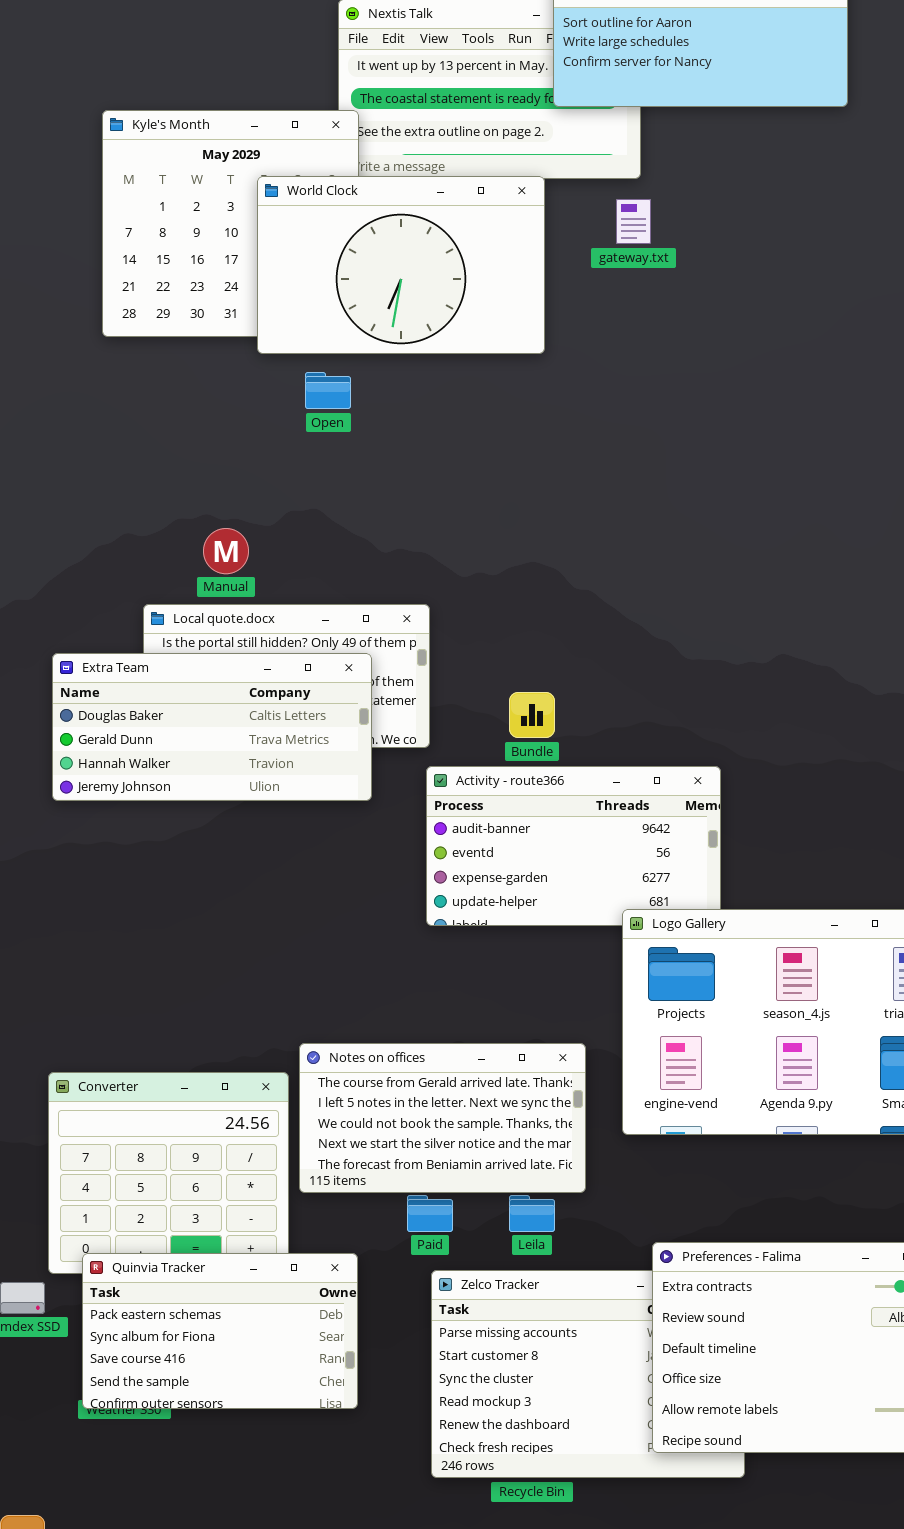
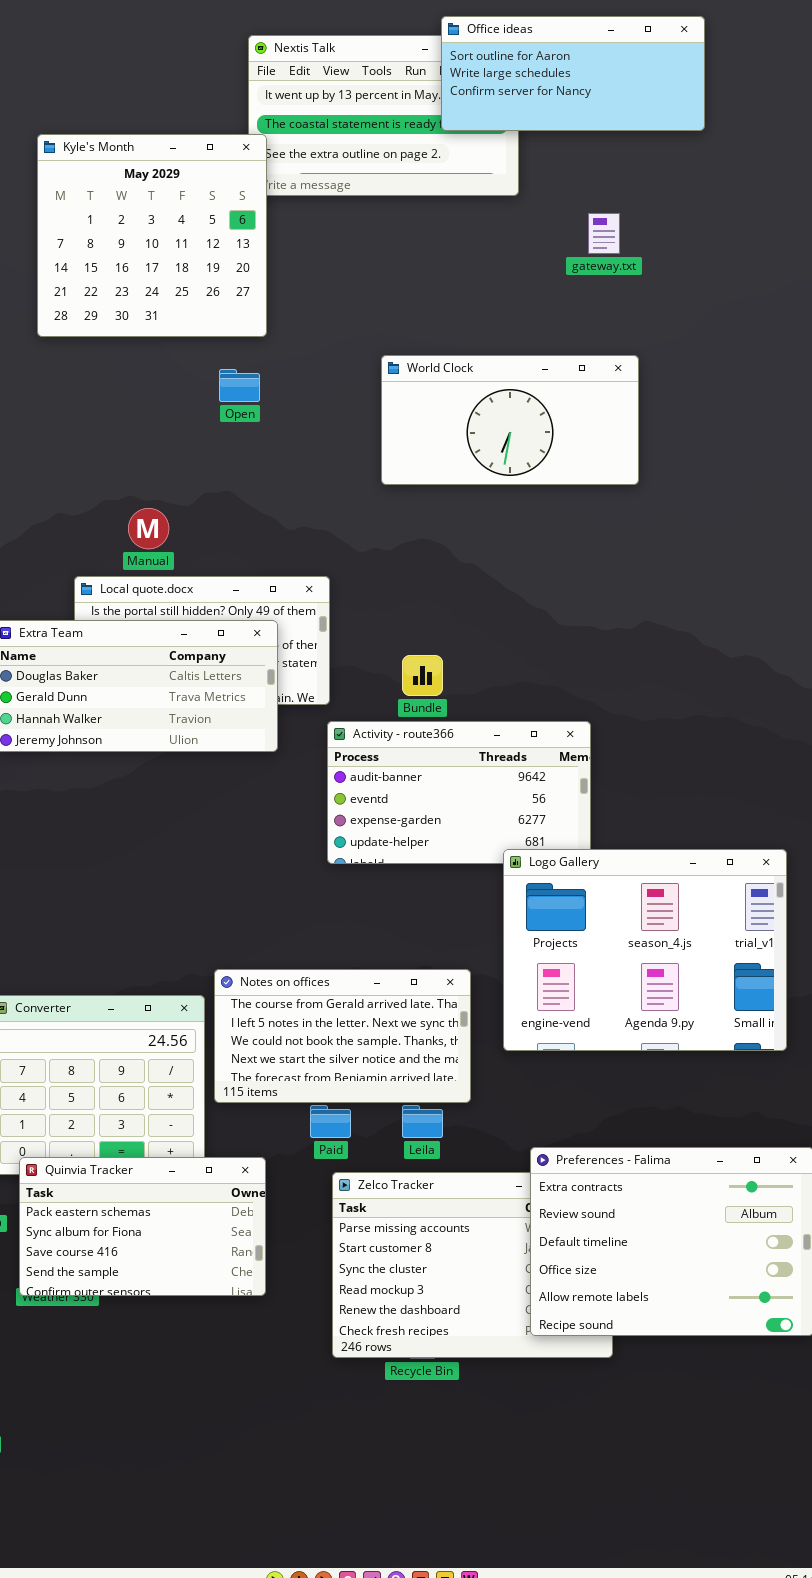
World Clock: [257,176,545,354] -> [381,355,639,485], moved, resized
gateway.txt: [616,199,651,244] -> [588,213,620,254], moved

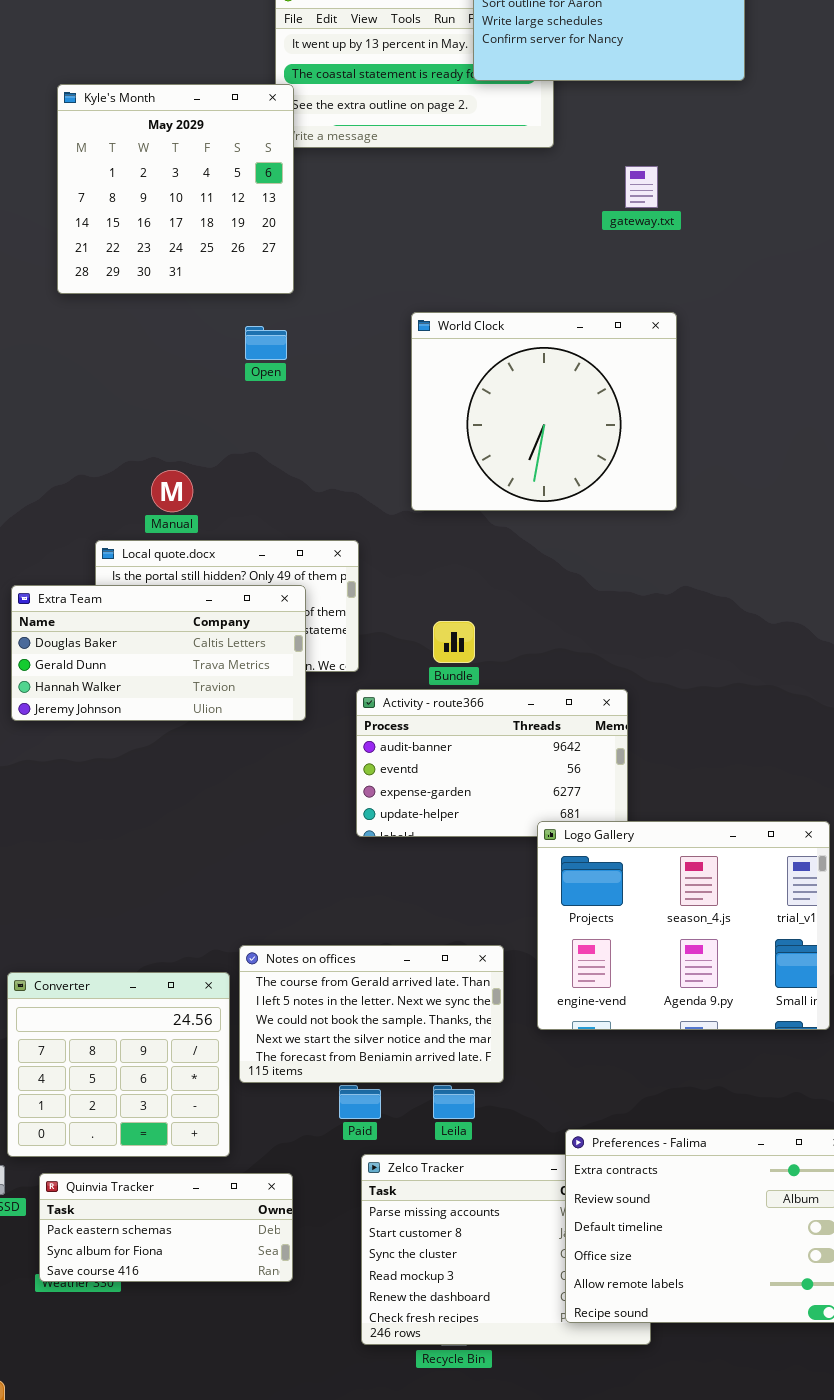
World Clock: [381,355,639,485] -> [411,312,677,511], resized
Quinvia Tracker: [19,1157,266,1296] -> [39,1173,293,1282], resized

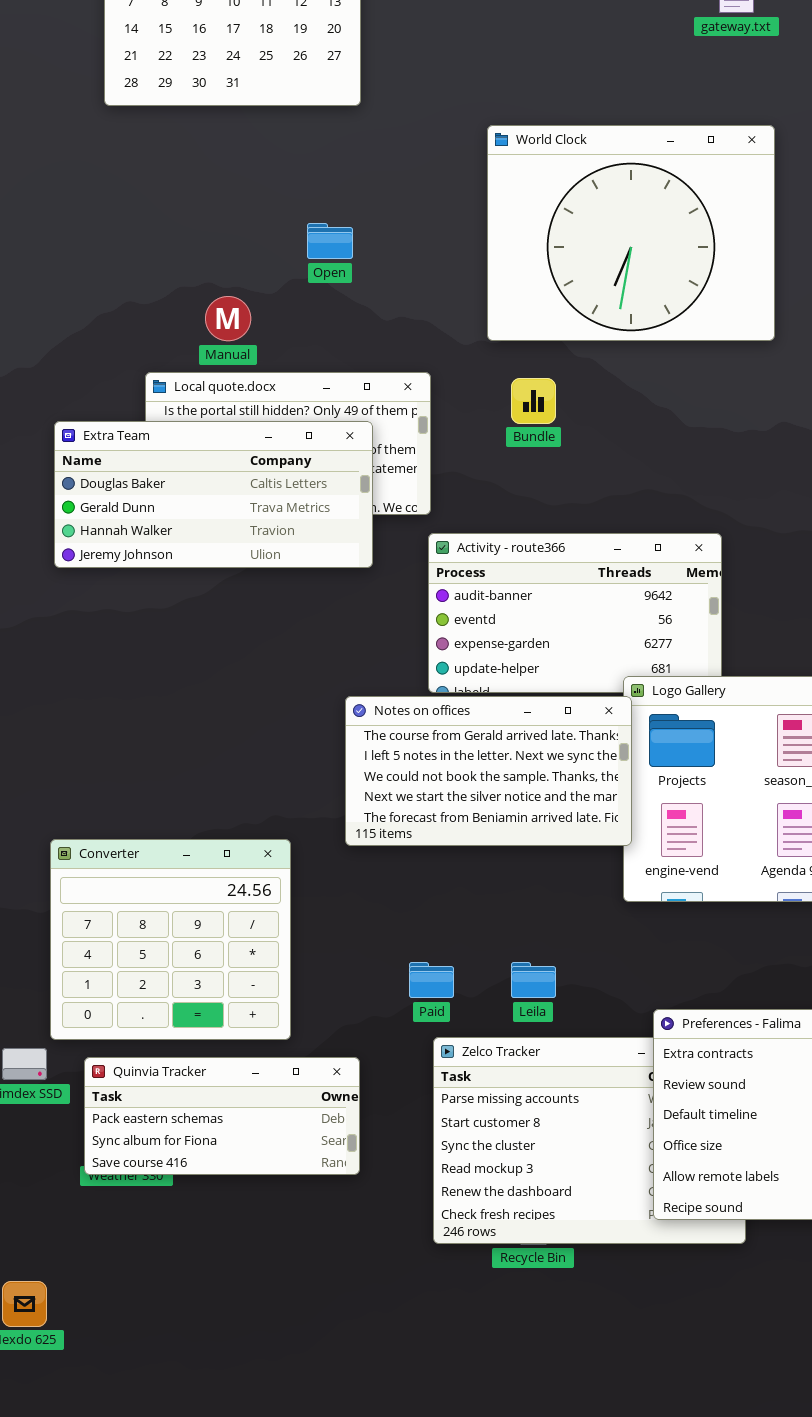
Open: [245,326,287,360] -> [307,223,353,259], moved
Bundle: [433,621,475,663] -> [511,378,556,424], moved
Notes on offices: [239,945,504,1083] -> [345,696,632,846], moved

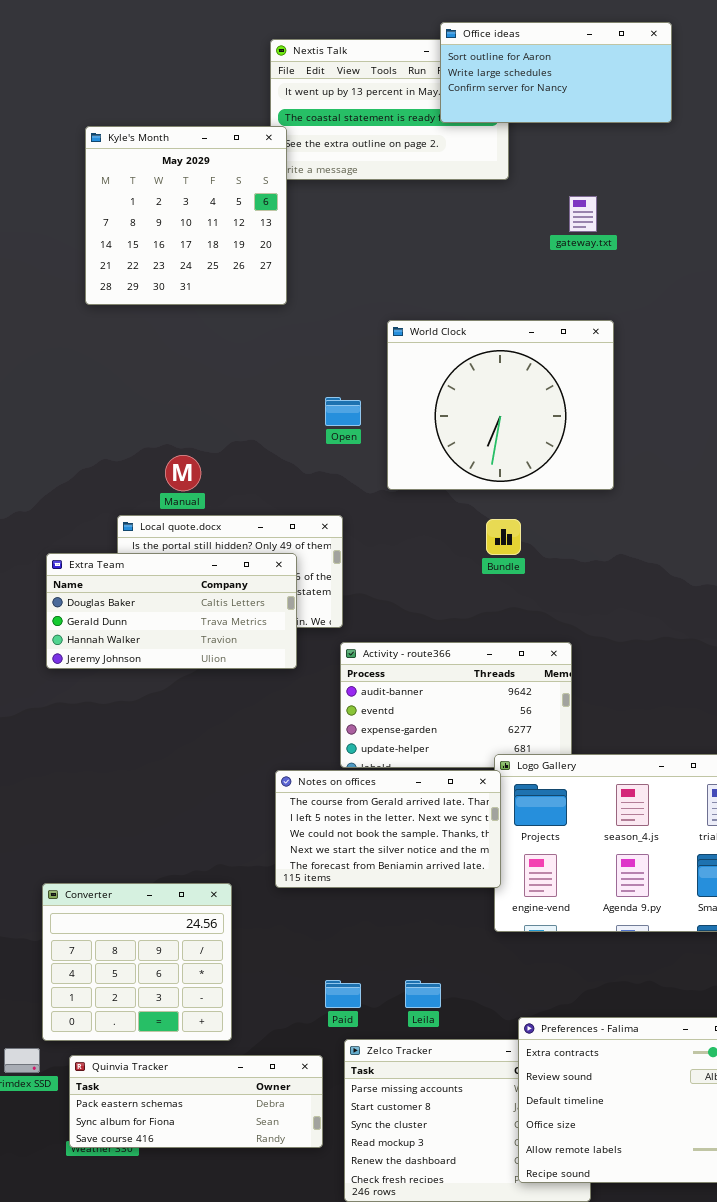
Open: [307,223,353,259] -> [325,397,361,426], moved
Bundle: [511,378,556,424] -> [486,519,521,555], moved
Quinvia Tracker: [84,1057,360,1175] -> [69,1055,323,1148], resized

